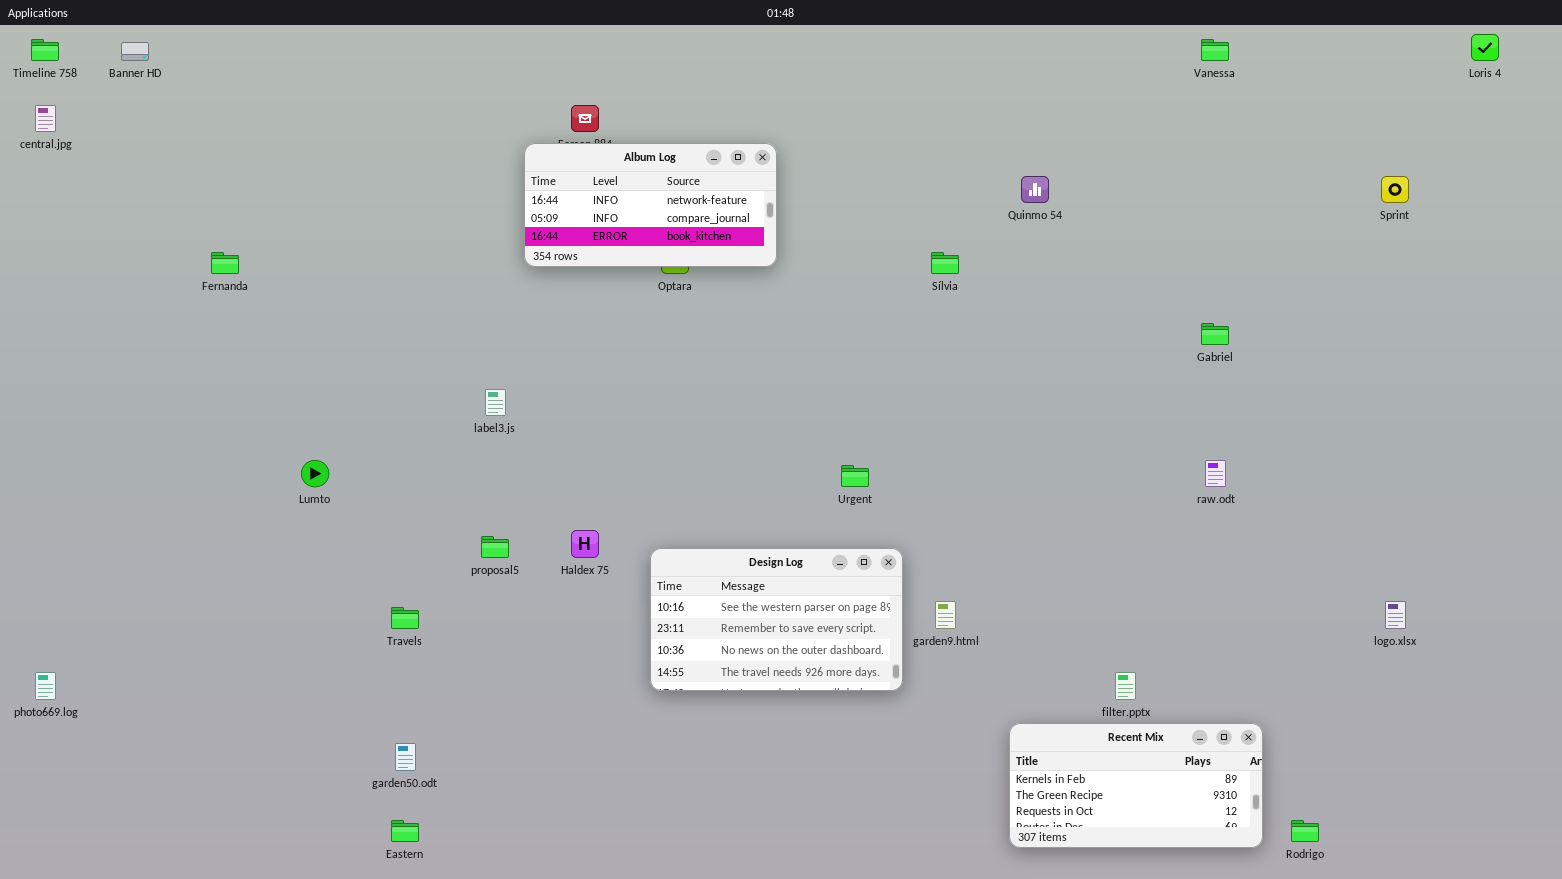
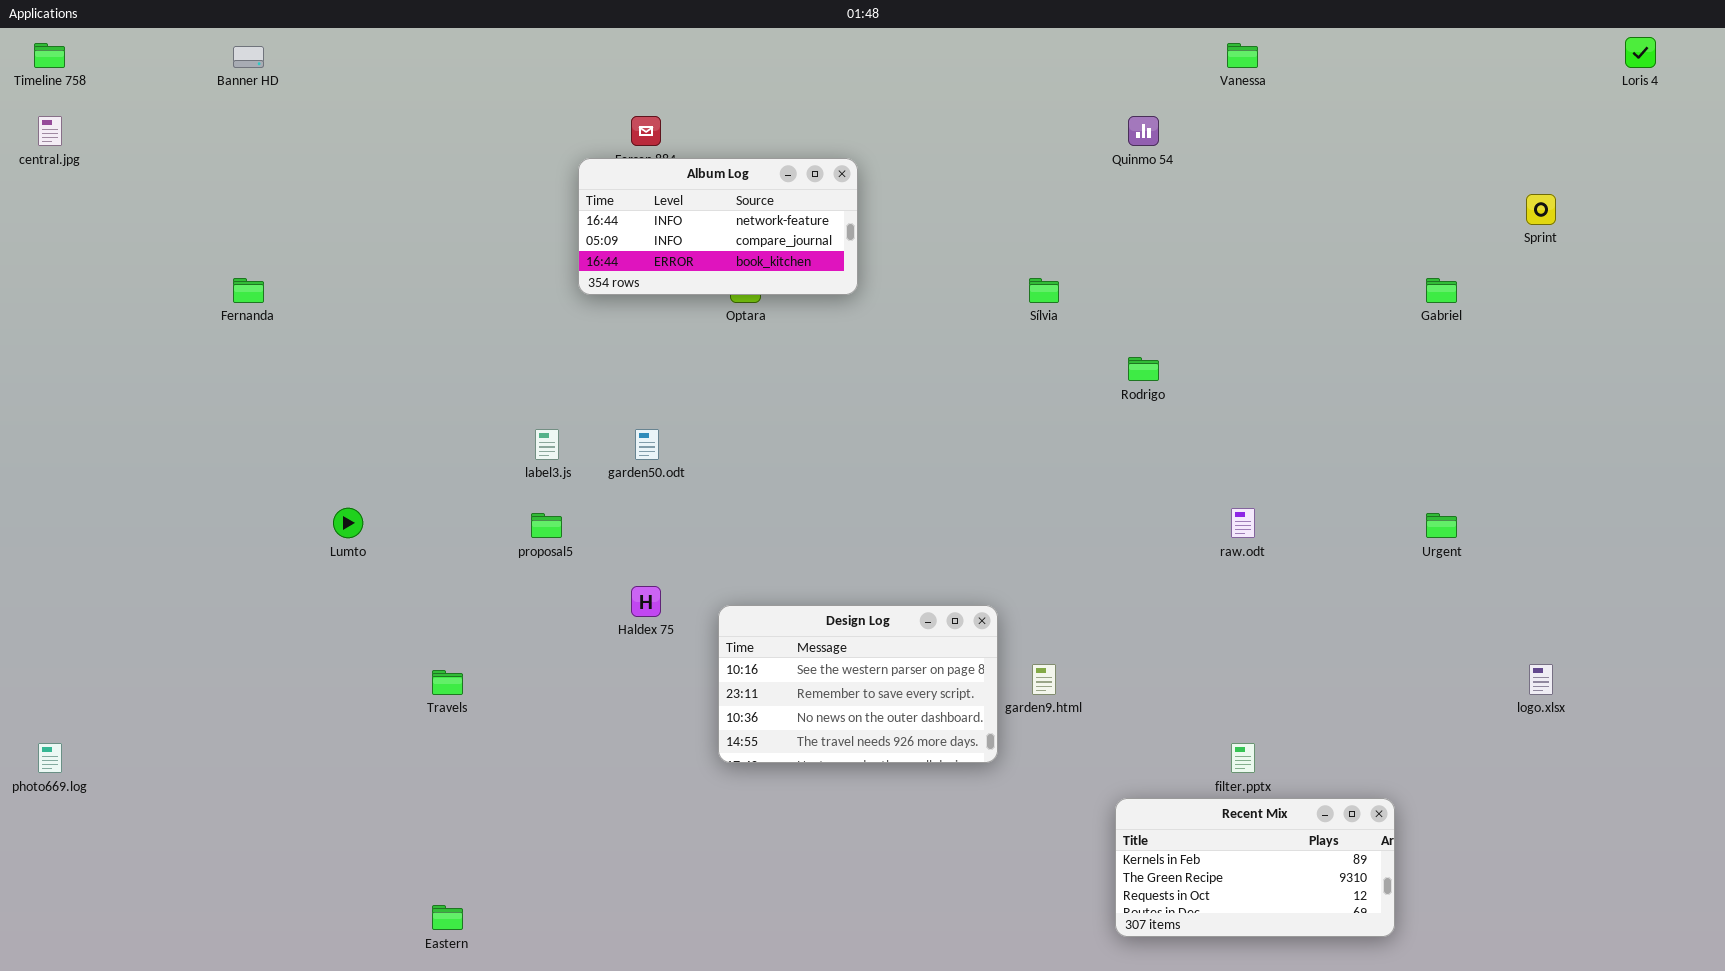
Vanessa: [1201,39,1229,61] -> [1227,43,1258,68], moved
Banner HD: [121,42,149,61] -> [233,46,264,68], moved
Quinmo 54: [1021,176,1049,203] -> [1128,116,1159,146], moved
Gabriel: [1201,323,1229,345] -> [1426,278,1457,303], moved
raw.odt: [1205,460,1226,487] -> [1231,508,1255,538], moved
Urgent: [841,465,869,487] -> [1426,513,1457,538], moved
proposal5: [481,536,509,558] -> [531,513,562,538], moved
garden50.odt: [395,743,416,771] -> [635,429,659,460], moved
Rodrigo: [1291,820,1319,842] -> [1128,357,1159,381], moved

